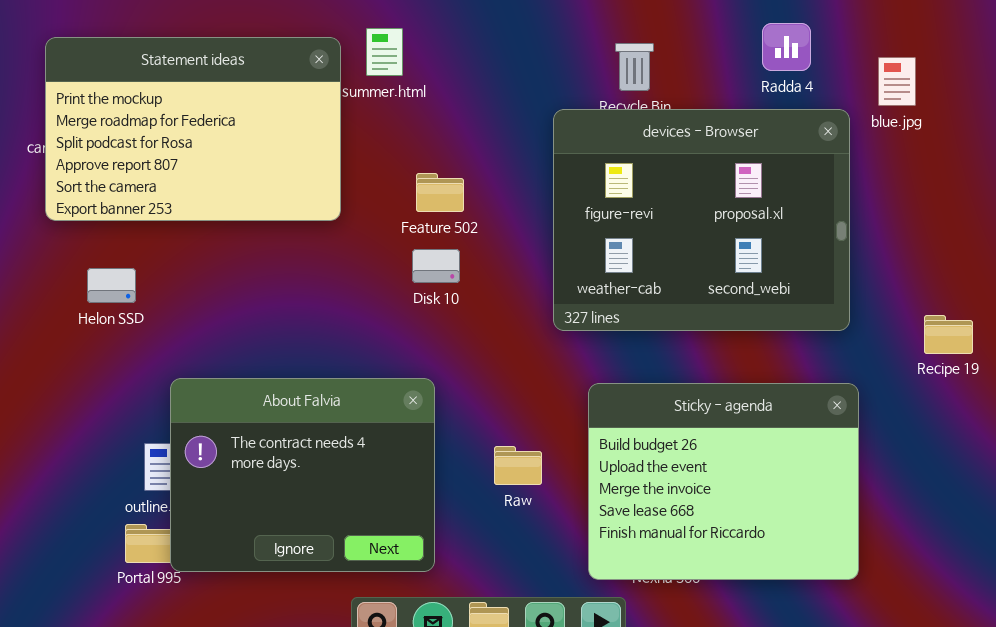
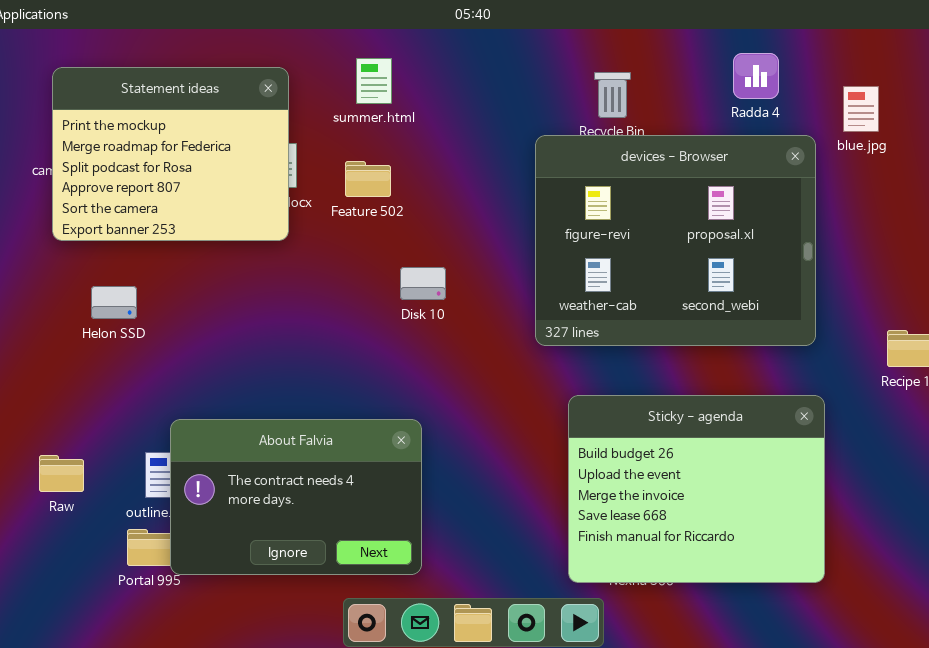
Statement ideas: [45,37,341,221] -> [52,67,289,241], resized
Feature 502: [416,173,464,212] -> [345,161,391,197], moved
About Falvia: [170,378,435,572] -> [170,419,422,575], resized
Raw: [494,446,542,485] -> [39,455,84,492], moved

